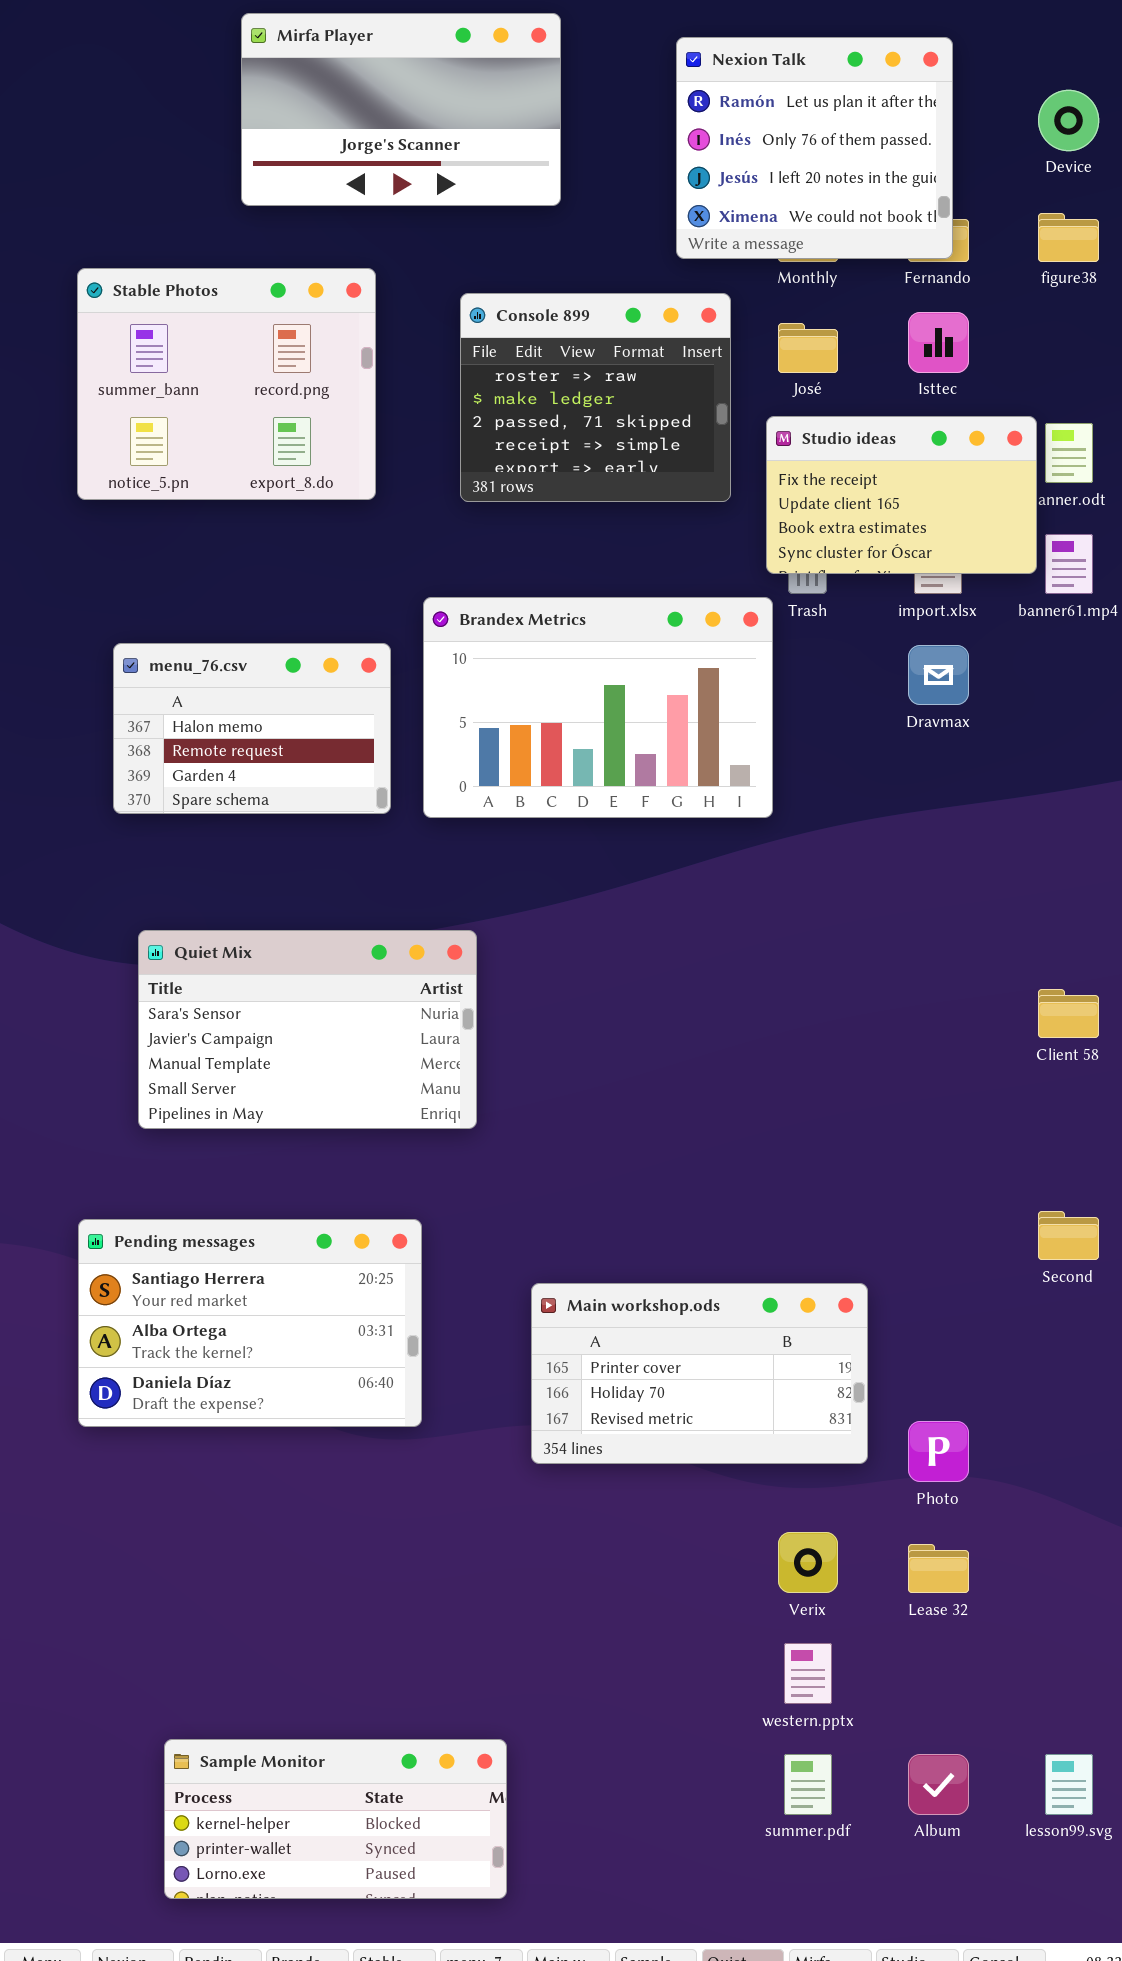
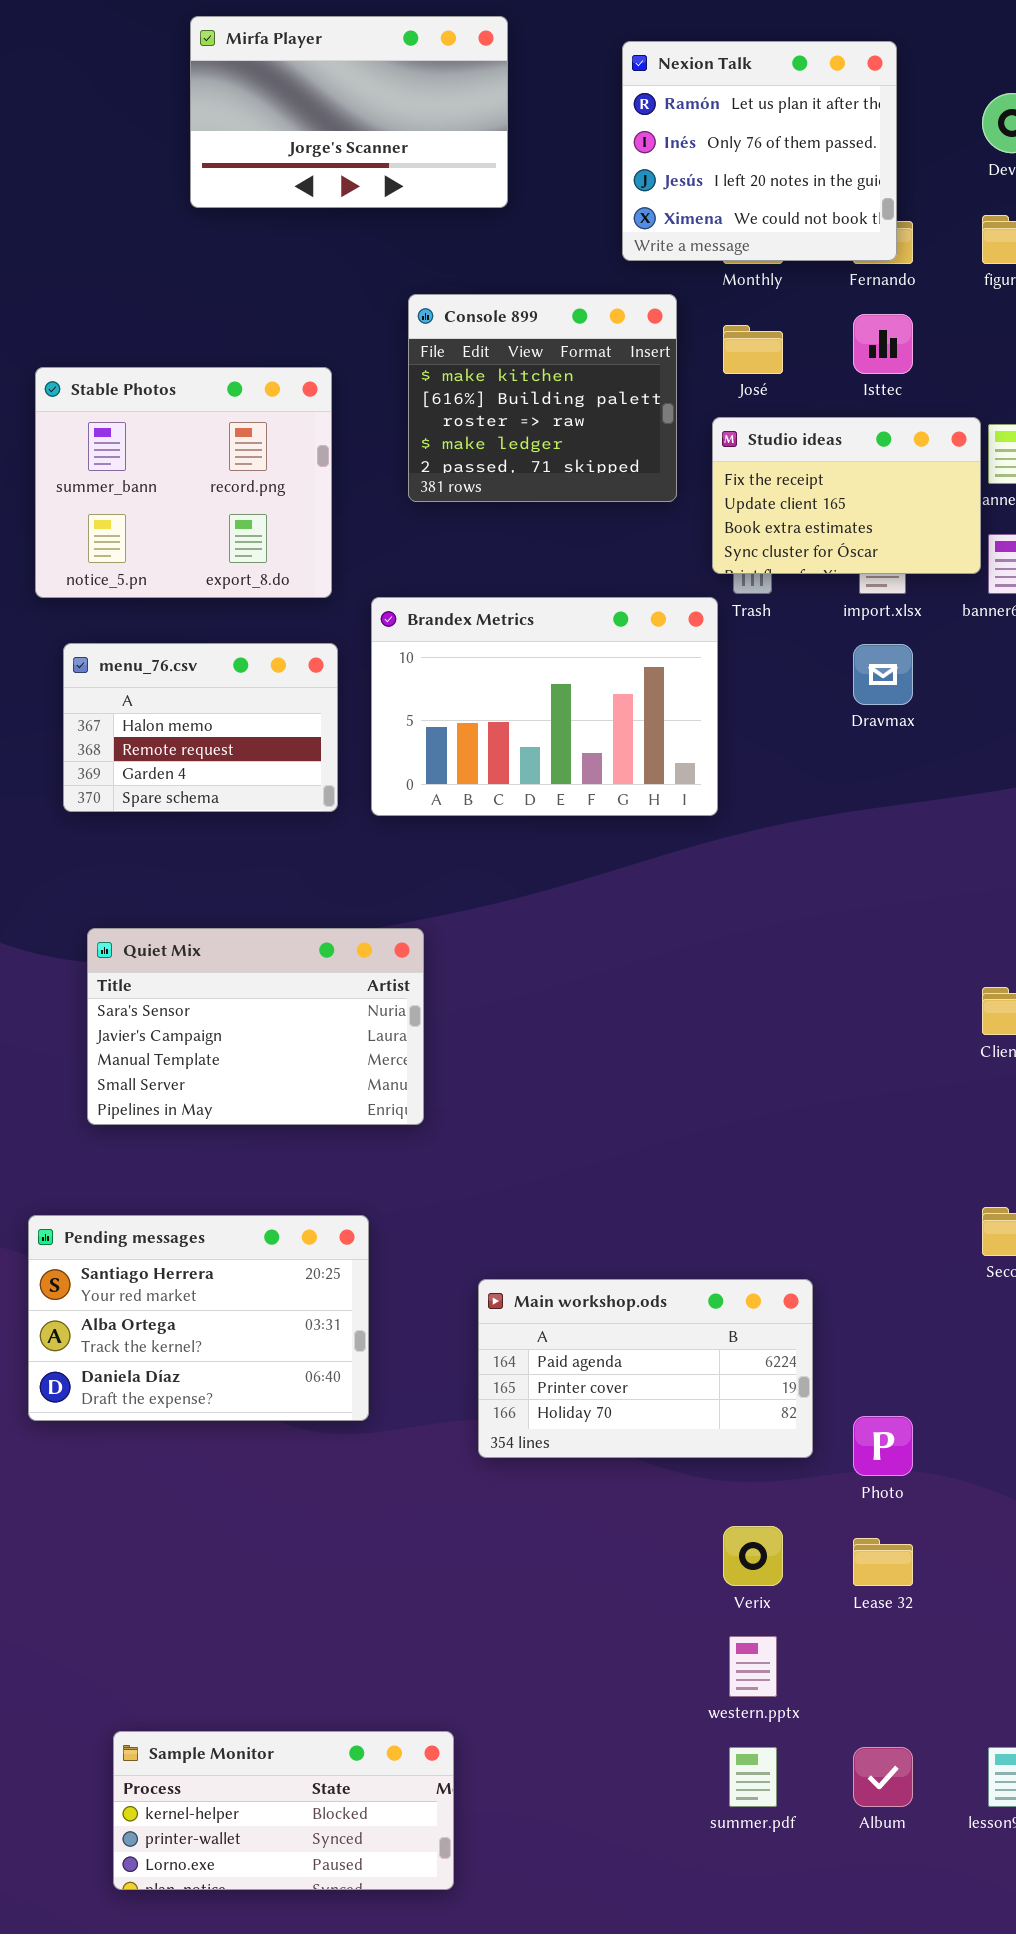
Stable Photos: [77,268,376,500] -> [35,367,332,598], moved
Console 899: [460,293,731,502] -> [408,294,677,502], scrolled up 2 rows
Main workshop.ods: [531,1283,868,1464] -> [478,1279,813,1458], scrolled up 1 row

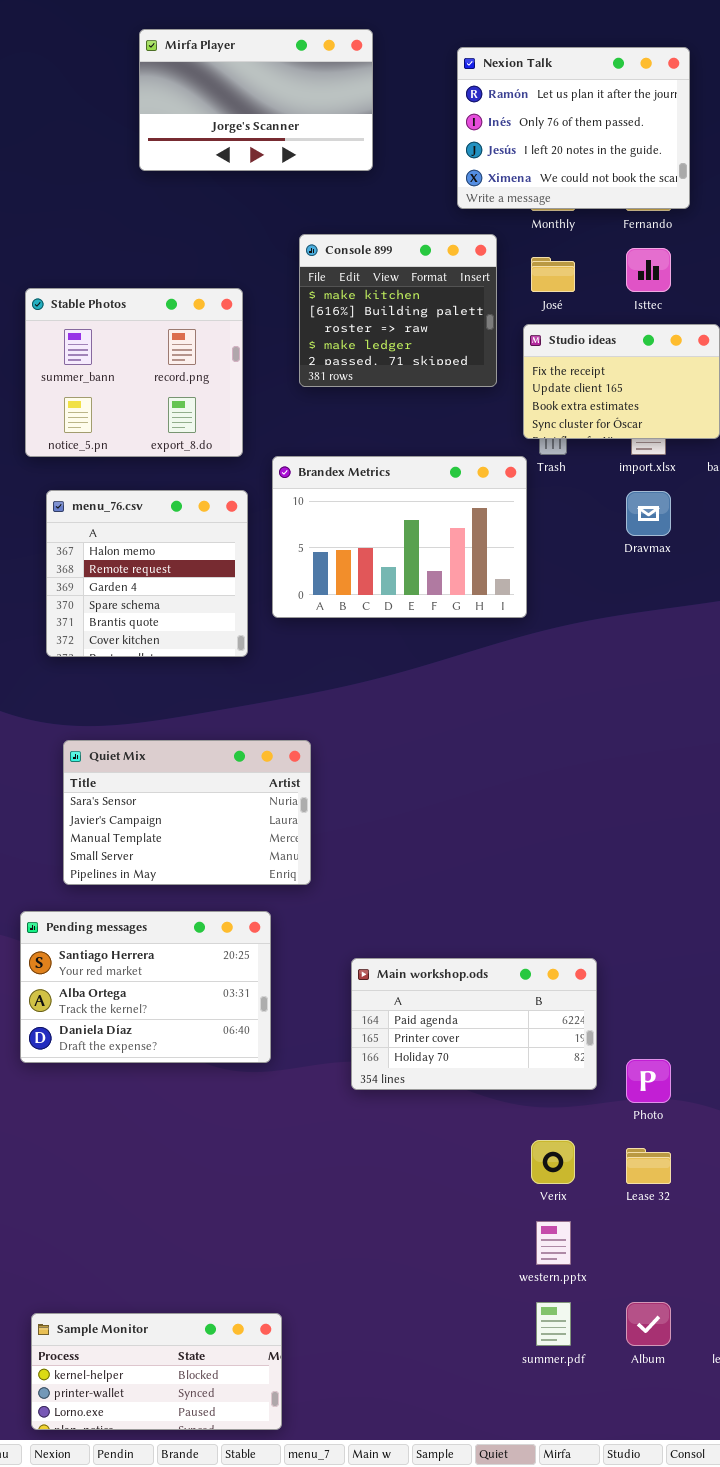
Nexion Talk: [622,41,897,261] -> [457,47,690,209], resized
menu_76.csv: [63,643,338,812] -> [46,490,248,657], resized
Quiet Mix: [87,928,424,1125] -> [63,740,311,885], moved
Sample Monitor: [113,1731,454,1890] -> [31,1313,282,1430], moved

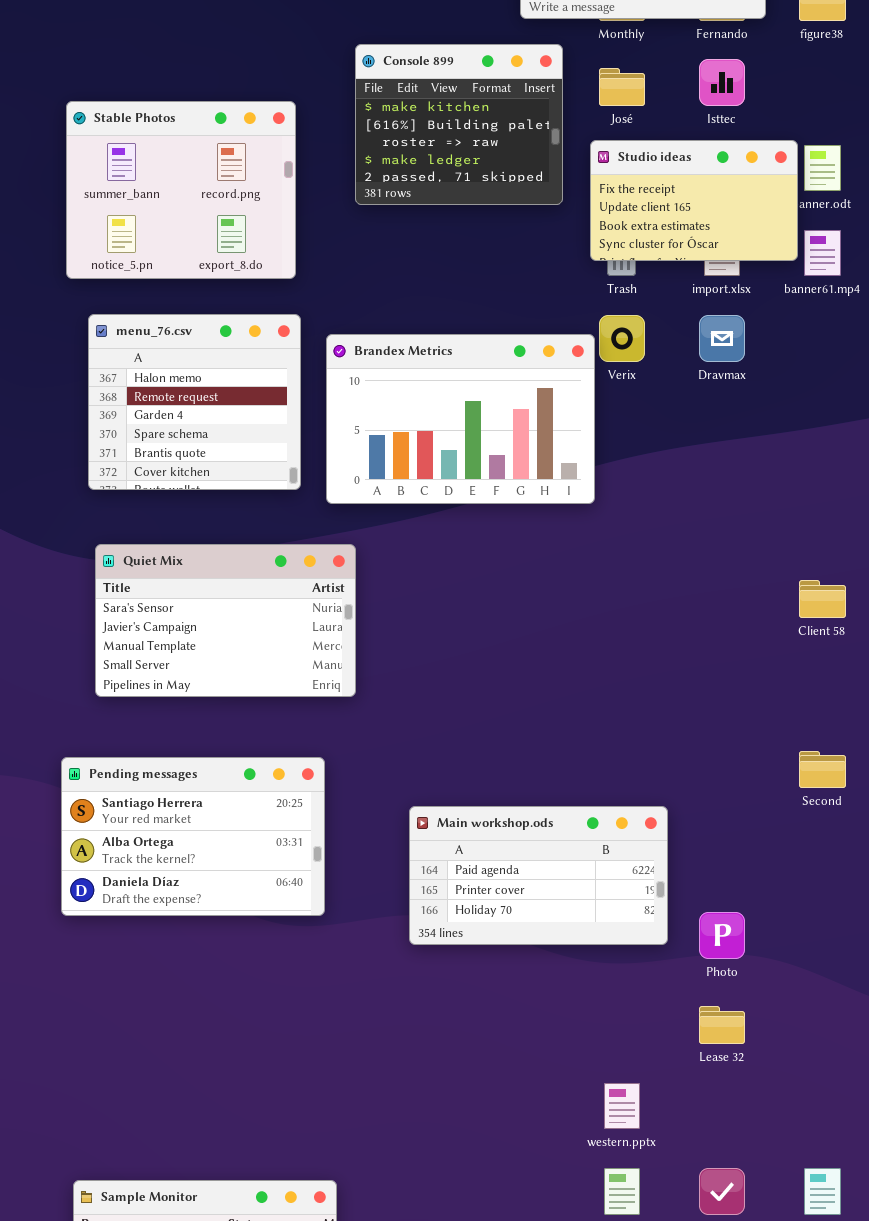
Brandex Metrics: [272,456,527,618] -> [326,334,595,504], moved
Quiet Mix: [63,740,311,885] -> [95,544,356,697], moved
Verix: [531,1140,575,1184] -> [599,315,645,362], moved

